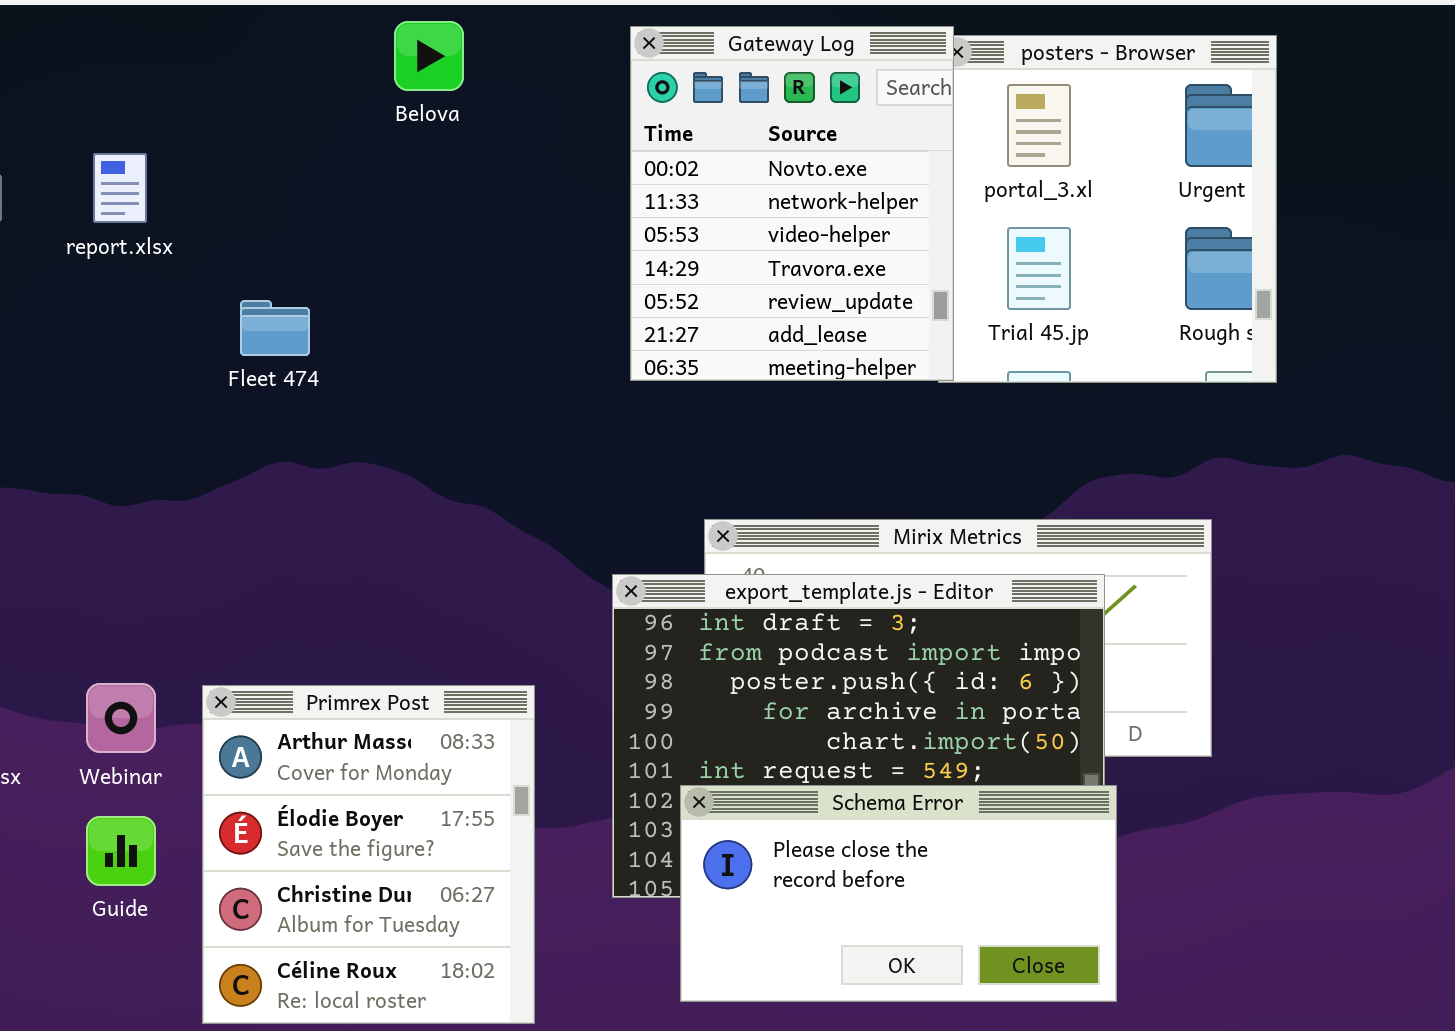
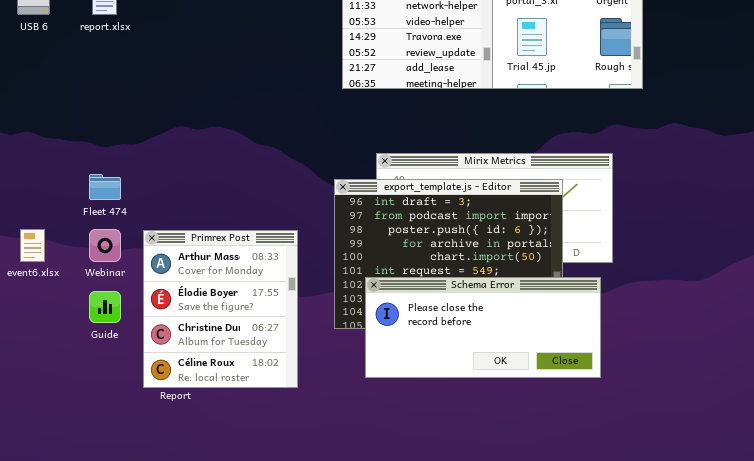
Fleet 474: [240,300,310,356] -> [89,174,121,200], moved
Schema Error: [680,785,1117,1002] -> [365,277,601,378], resized

